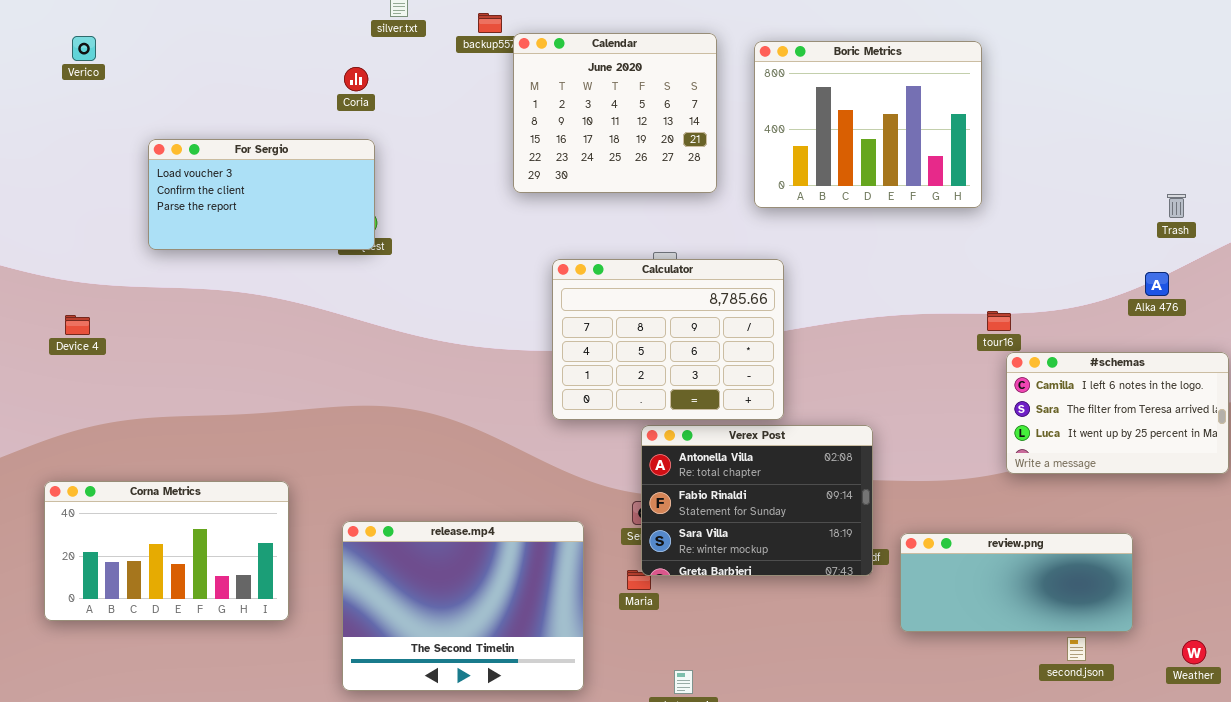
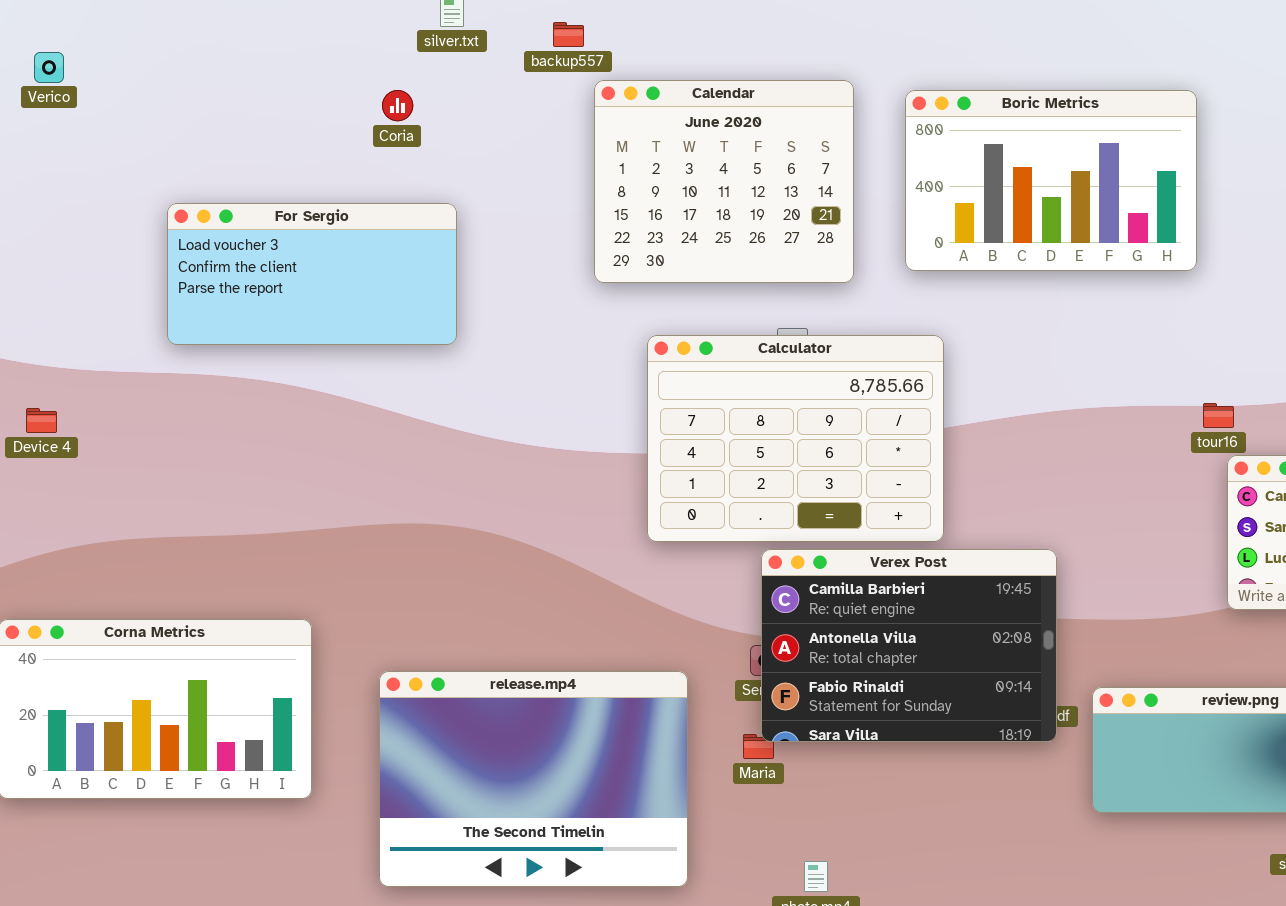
Calendar: [513,33,717,193] -> [594,80,854,283], moved
Boric Metrics: [754,41,982,208] -> [905,90,1197,271], resized
For Sergio: [148,139,375,250] -> [167,203,457,345], moved
Verex Post: [641,425,873,576] -> [761,549,1057,742], scrolled up 1 row

